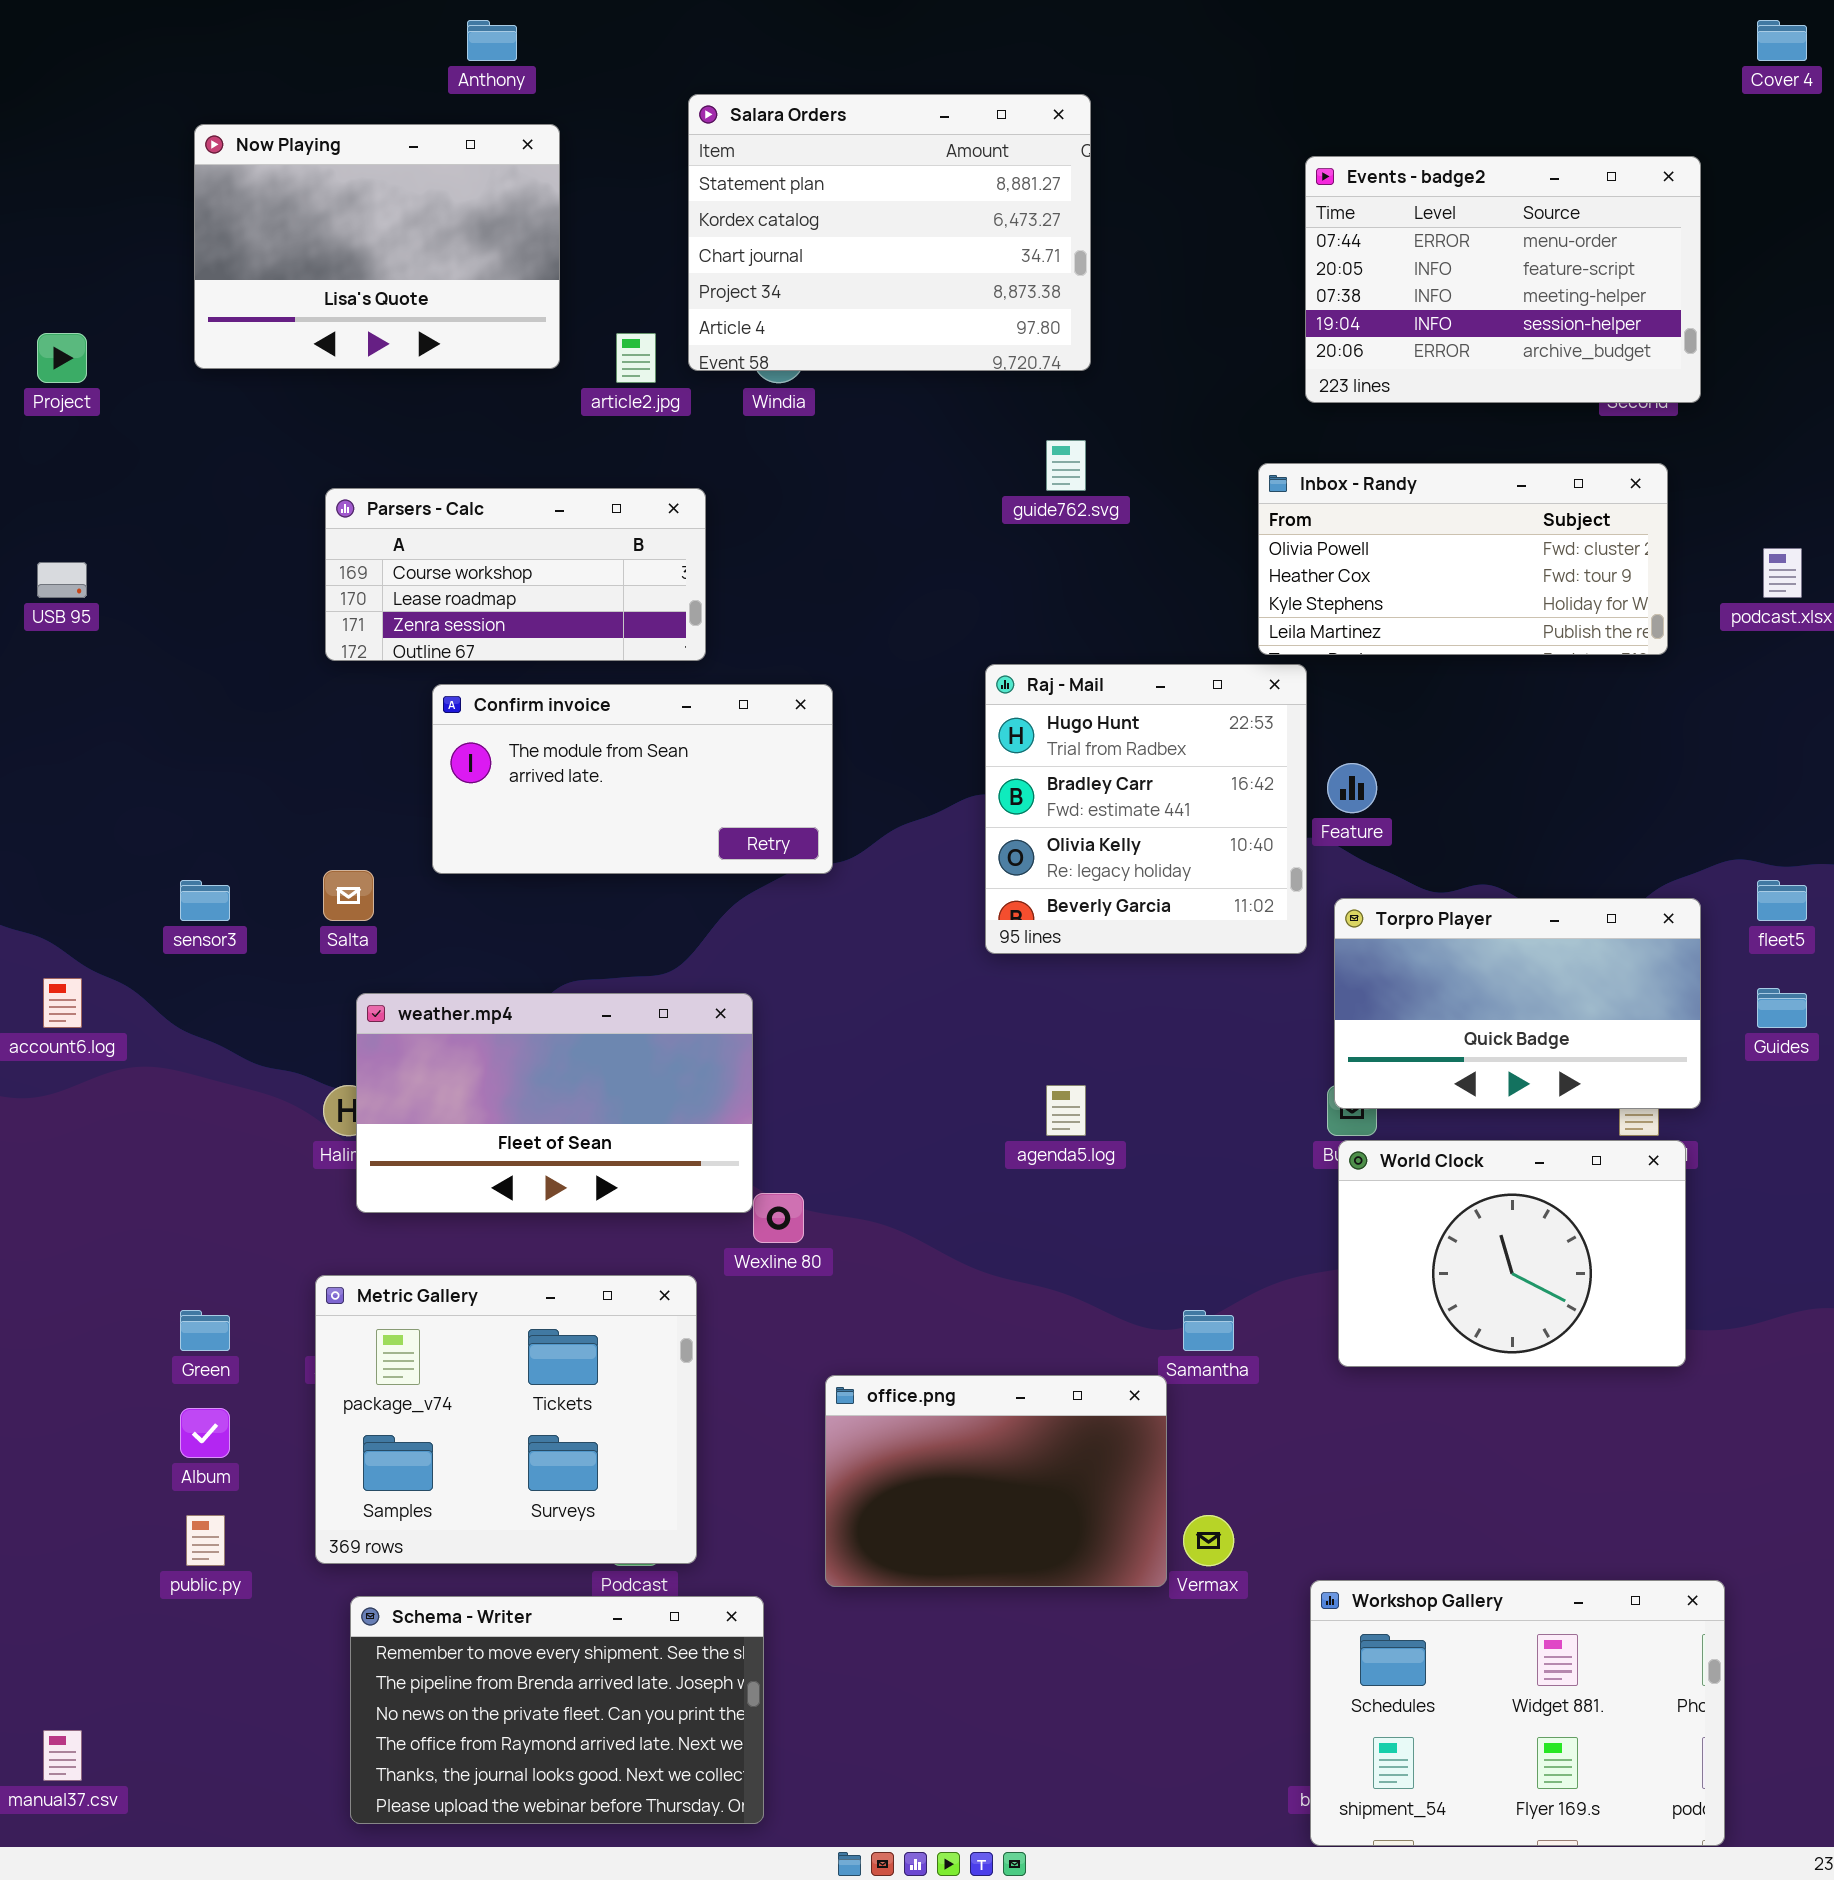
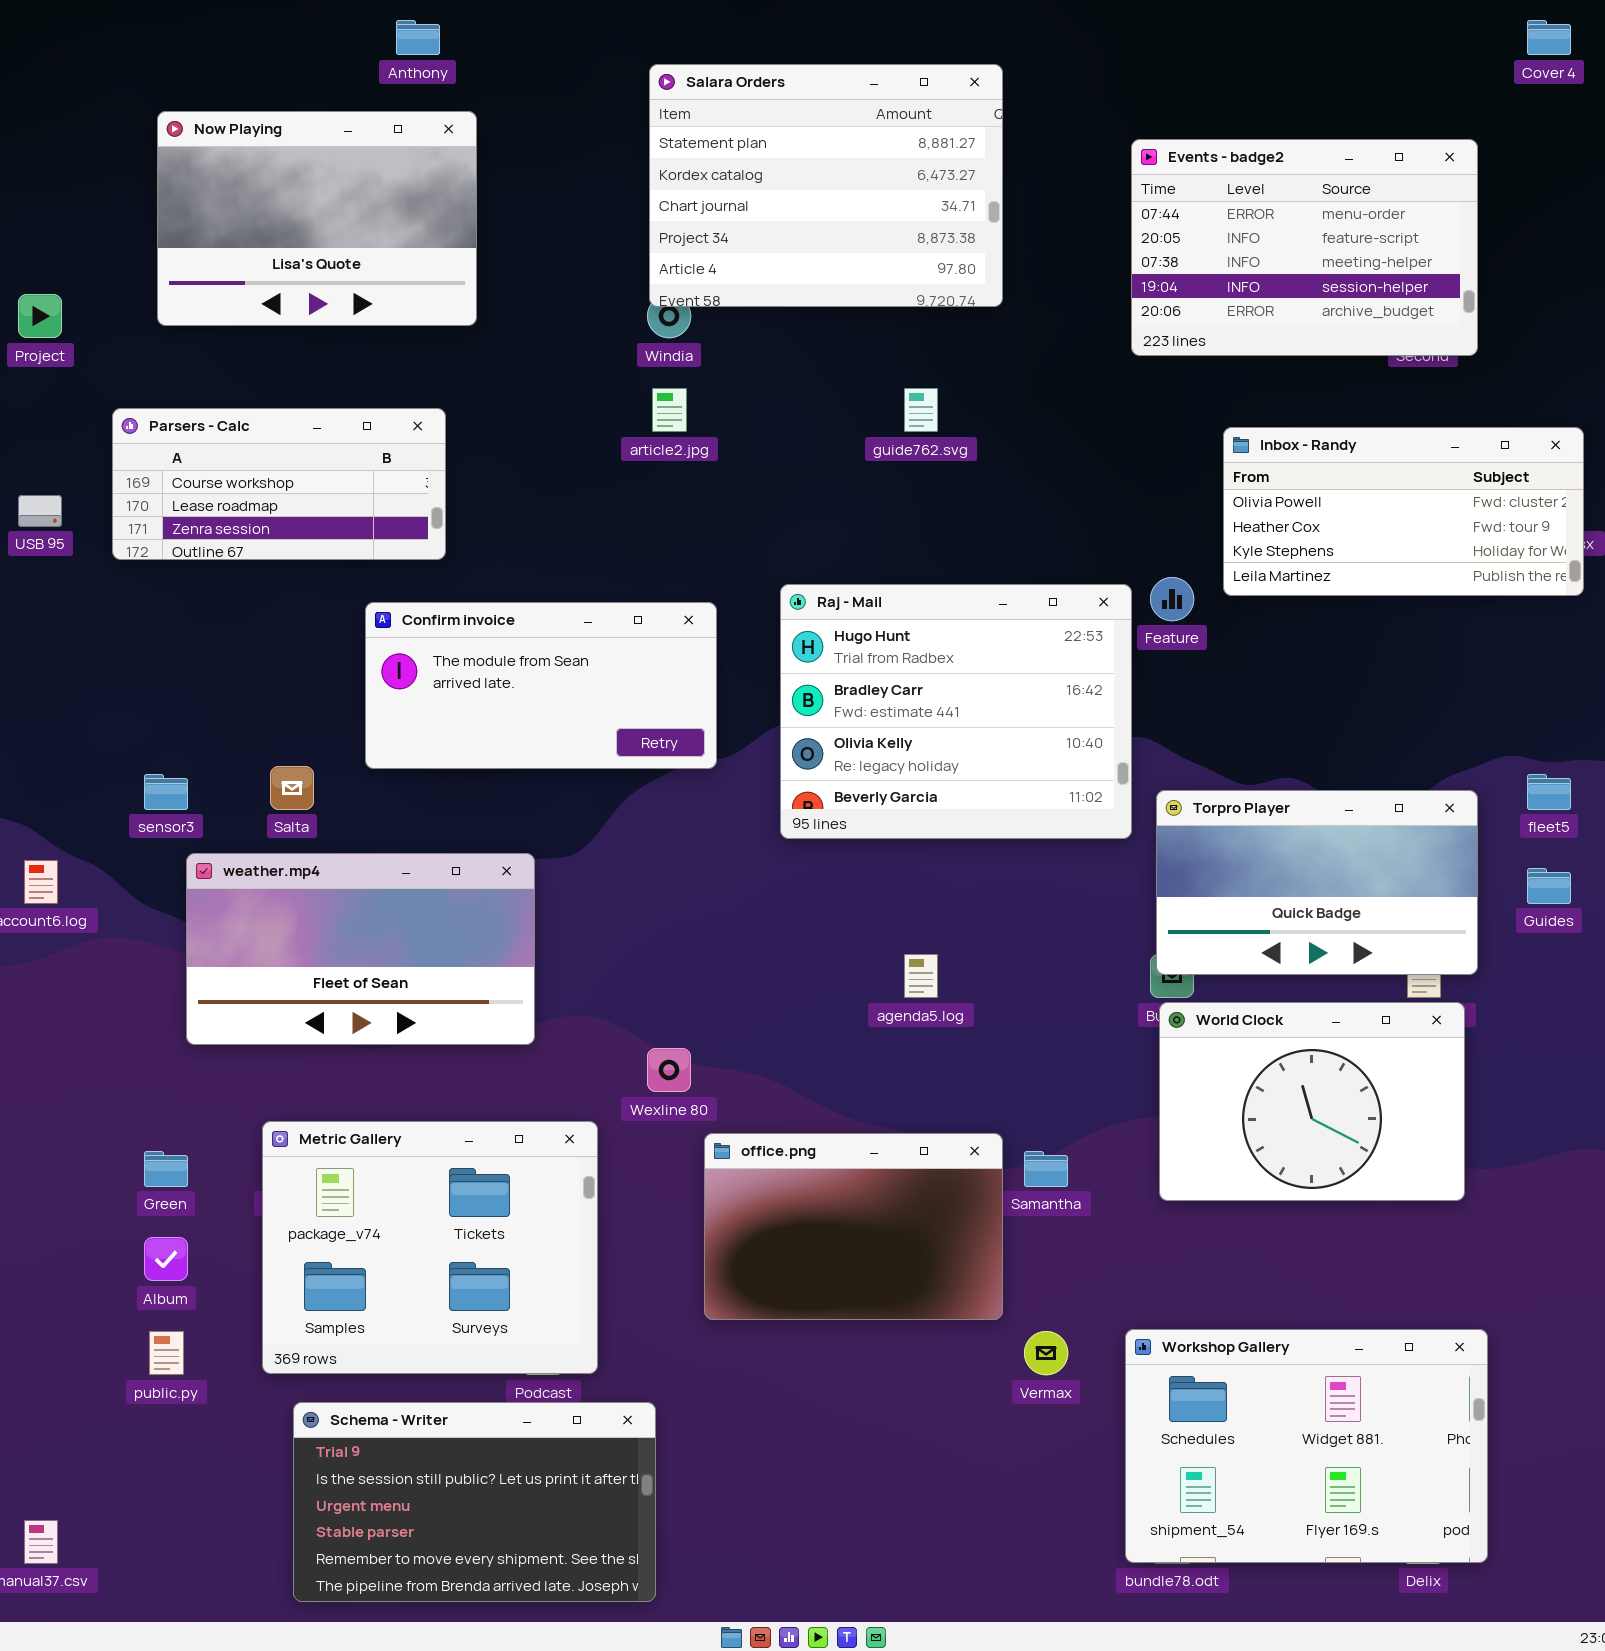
Salara Orders: [688,94,1091,371] -> [649,64,1003,307], moved
article2.jpg: [616,333,656,383] -> [652,388,687,432], moved
Inbox - Randy: [1258,463,1668,655] -> [1223,427,1584,596], moved
Parsers - Calc: [325,488,706,661] -> [112,408,446,560], moved
Raj - Mail: [985,664,1307,954] -> [780,584,1132,839], resized
Feature: [1327,763,1377,813] -> [1150,577,1194,621], moved
weather.mp4: [356,993,753,1213] -> [186,853,535,1045], moved
office.png: [825,1375,1167,1587] -> [704,1133,1003,1320], moved
Workshop Gallery: [1310,1580,1725,1846] -> [1125,1329,1488,1563], moved
Schema - Writer: [350,1596,764,1824] -> [293,1402,656,1602], scrolled up 4 rows

